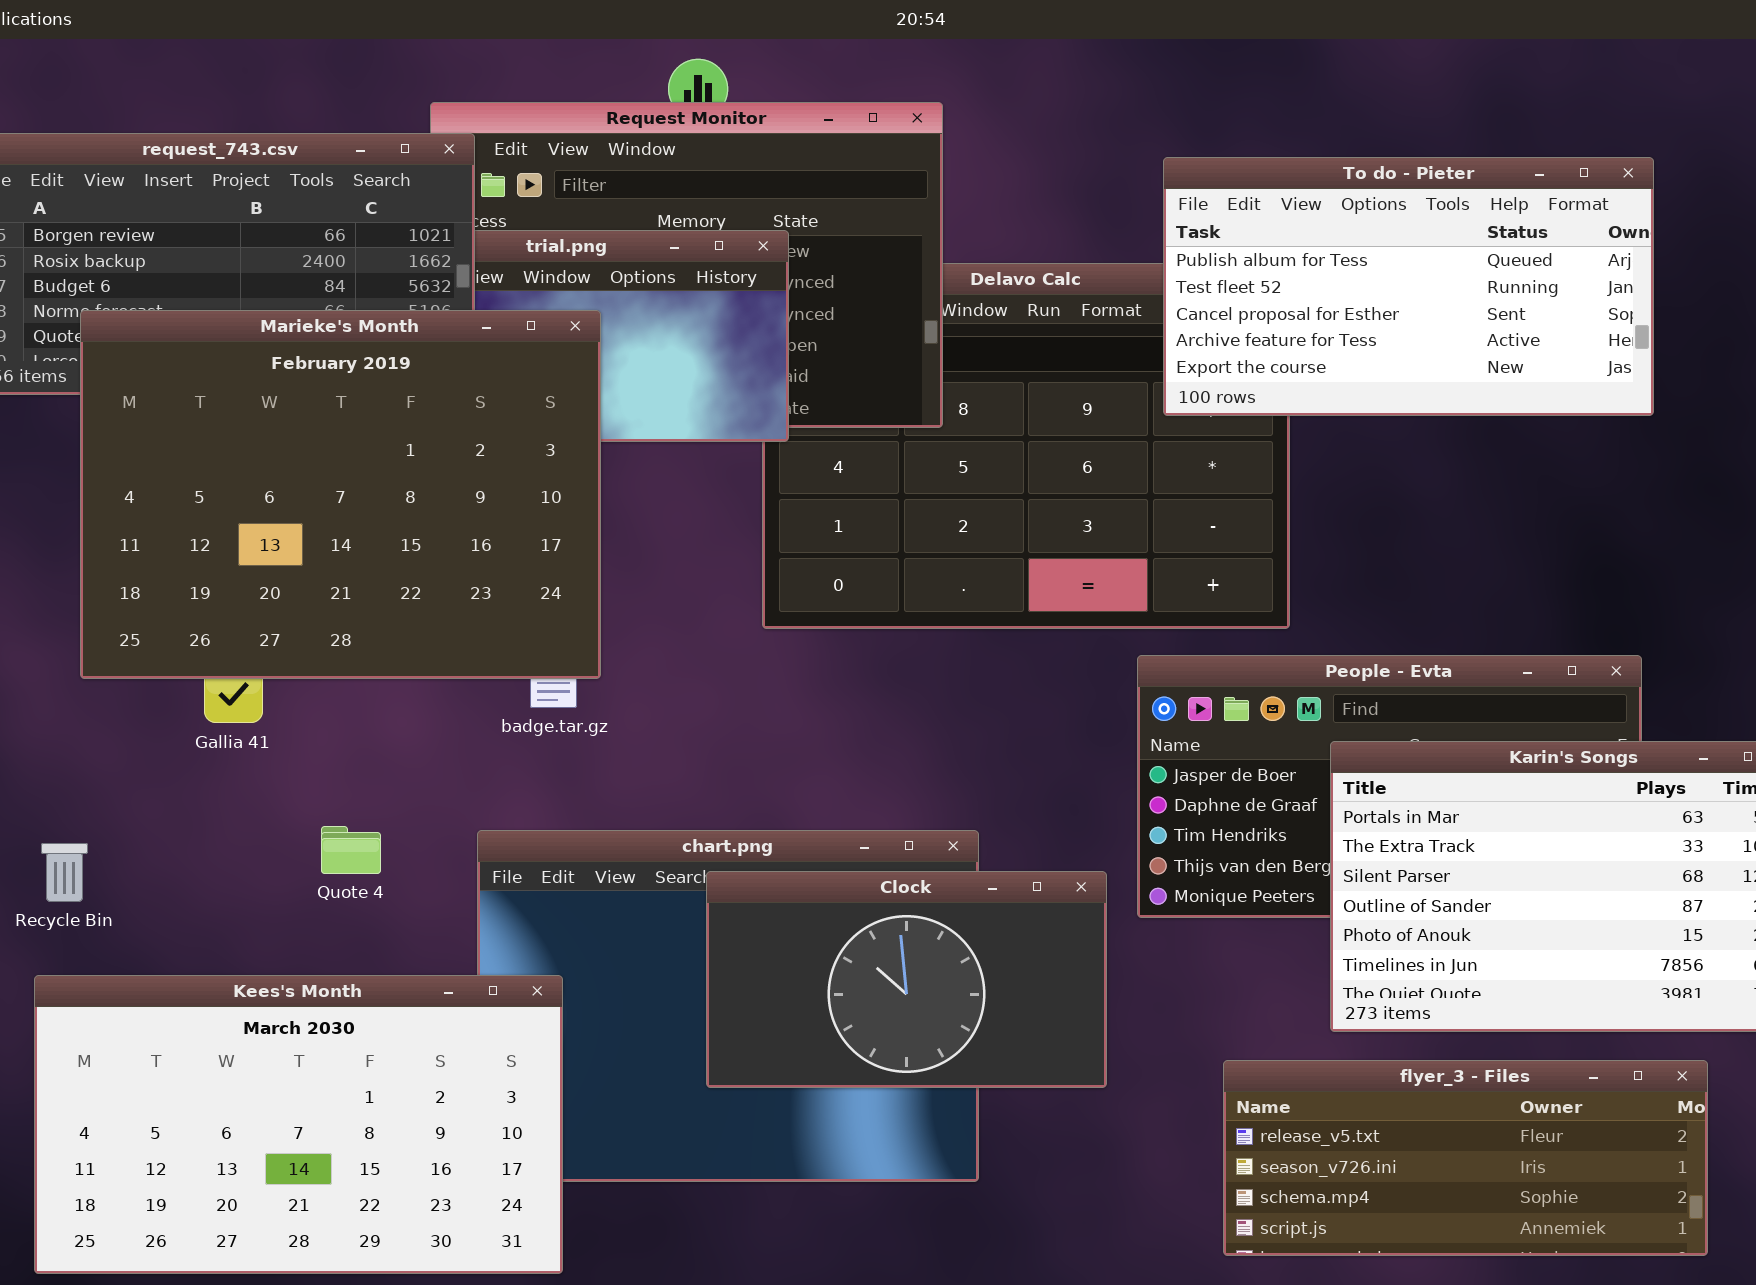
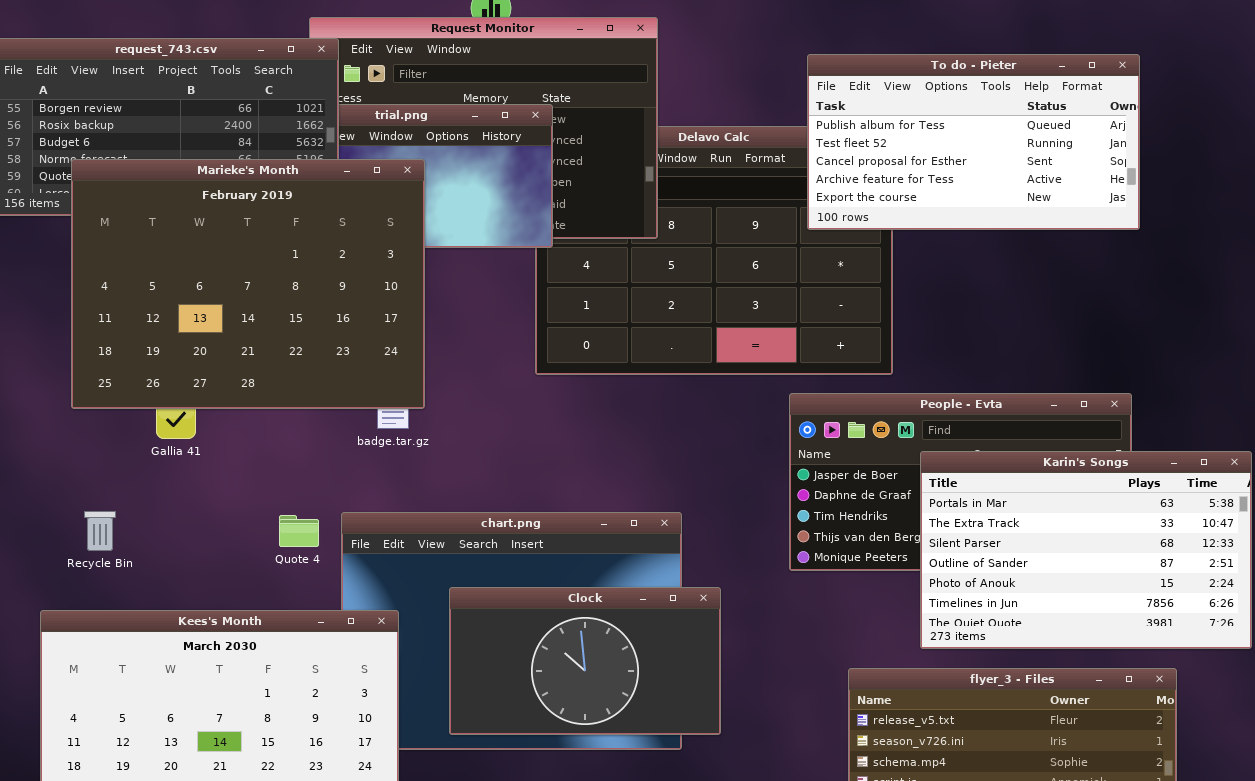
Quote 4: [321,826,381,874] -> [279,515,319,547], moved
Recycle Bin: [41,843,88,902] -> [84,511,116,551], moved
Clock: [706,871,1107,1088] -> [449,587,721,735], moved

